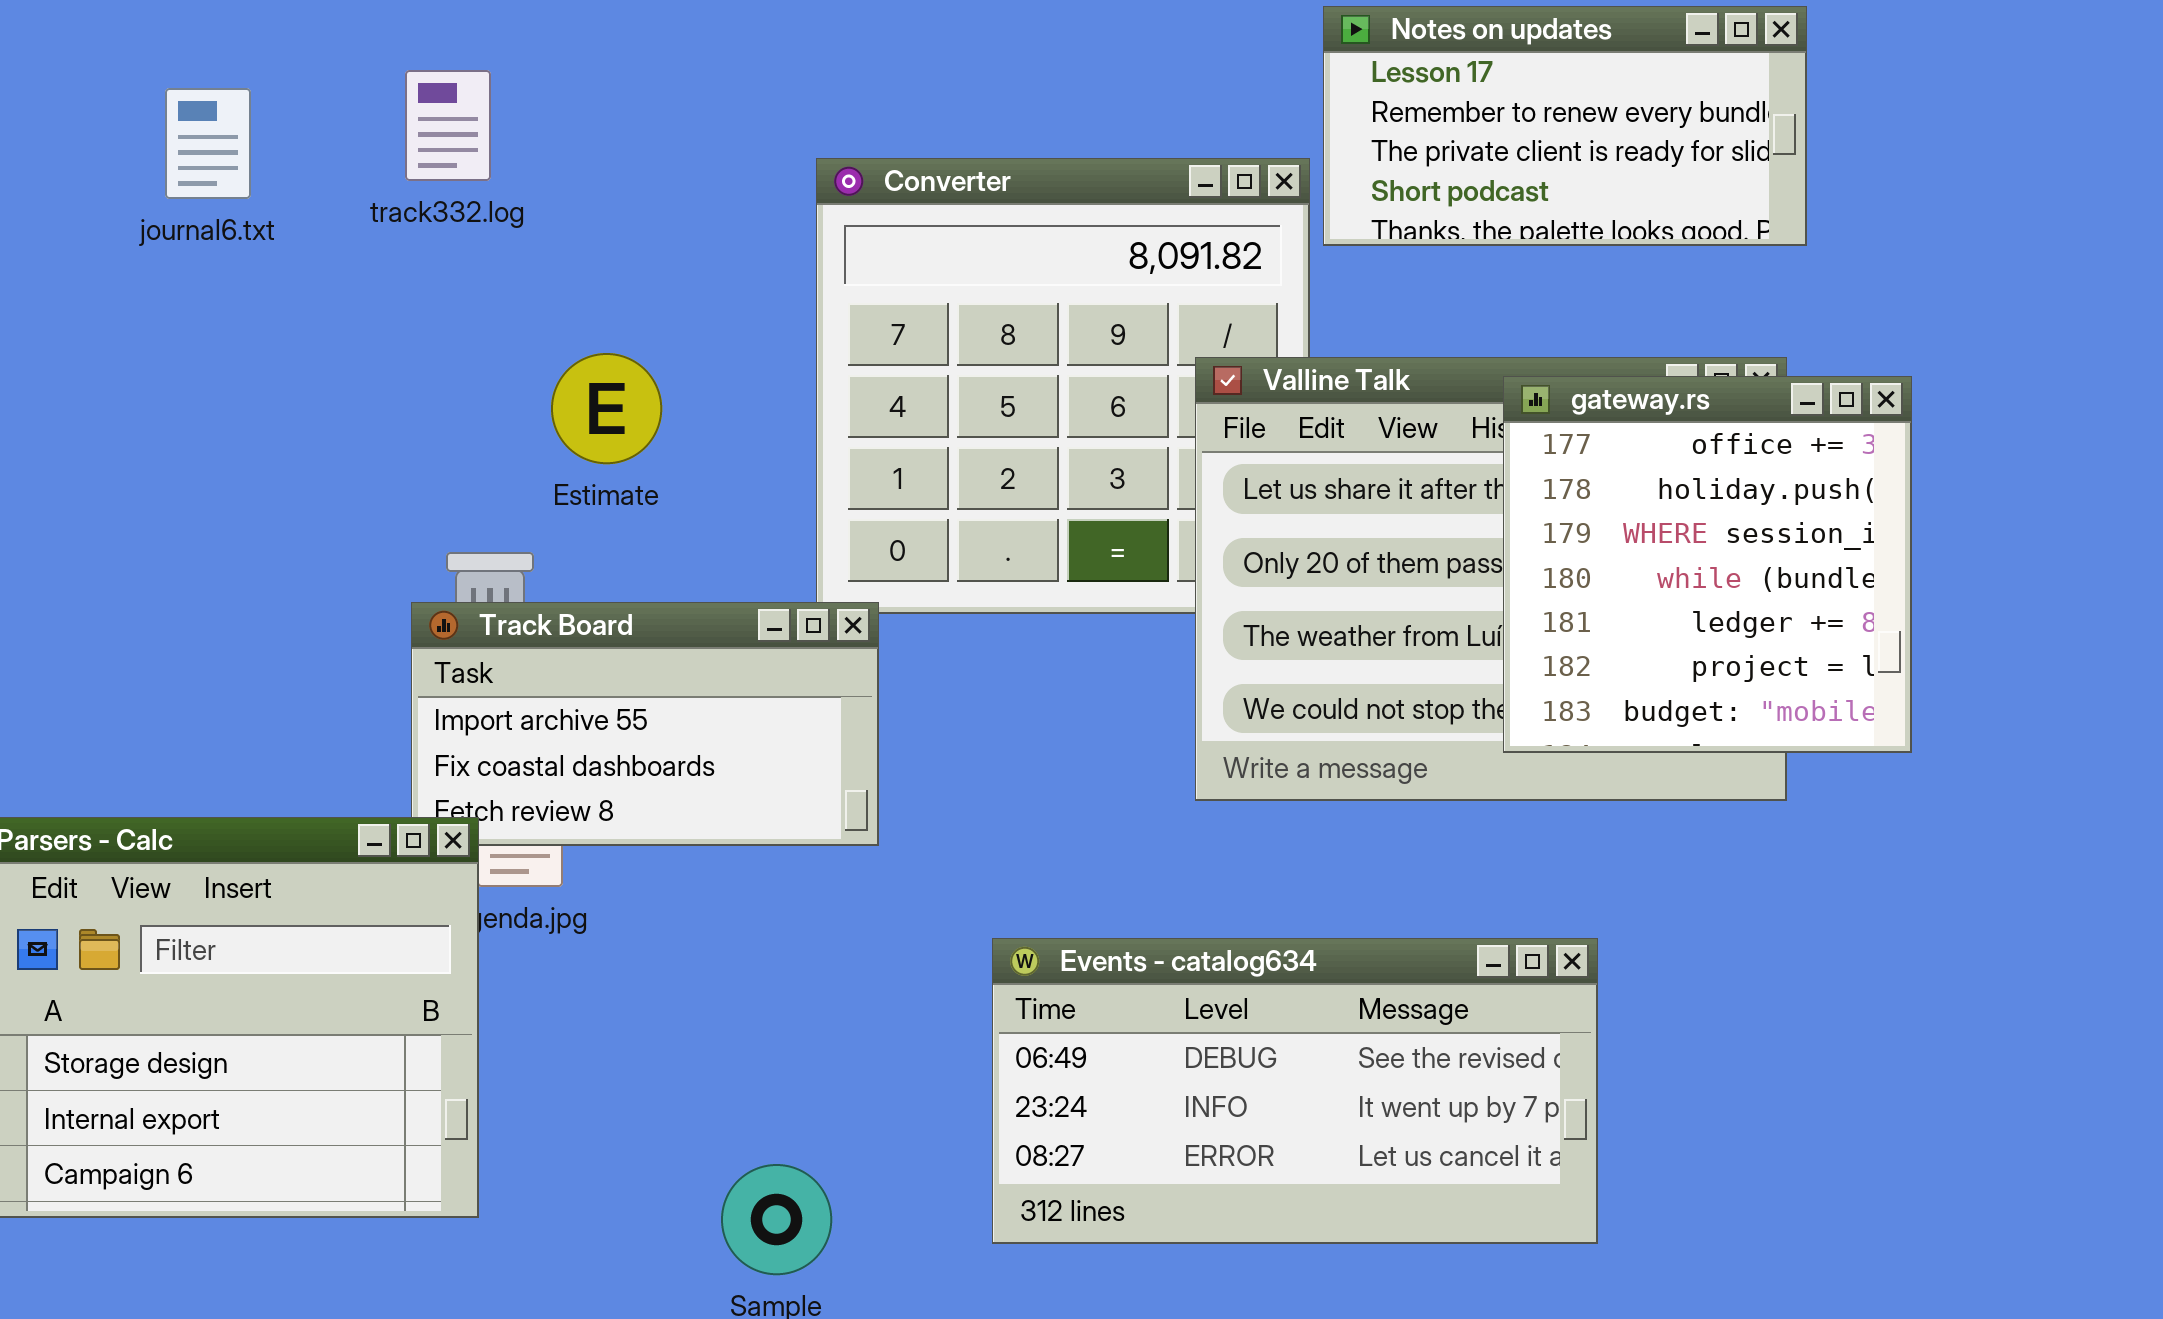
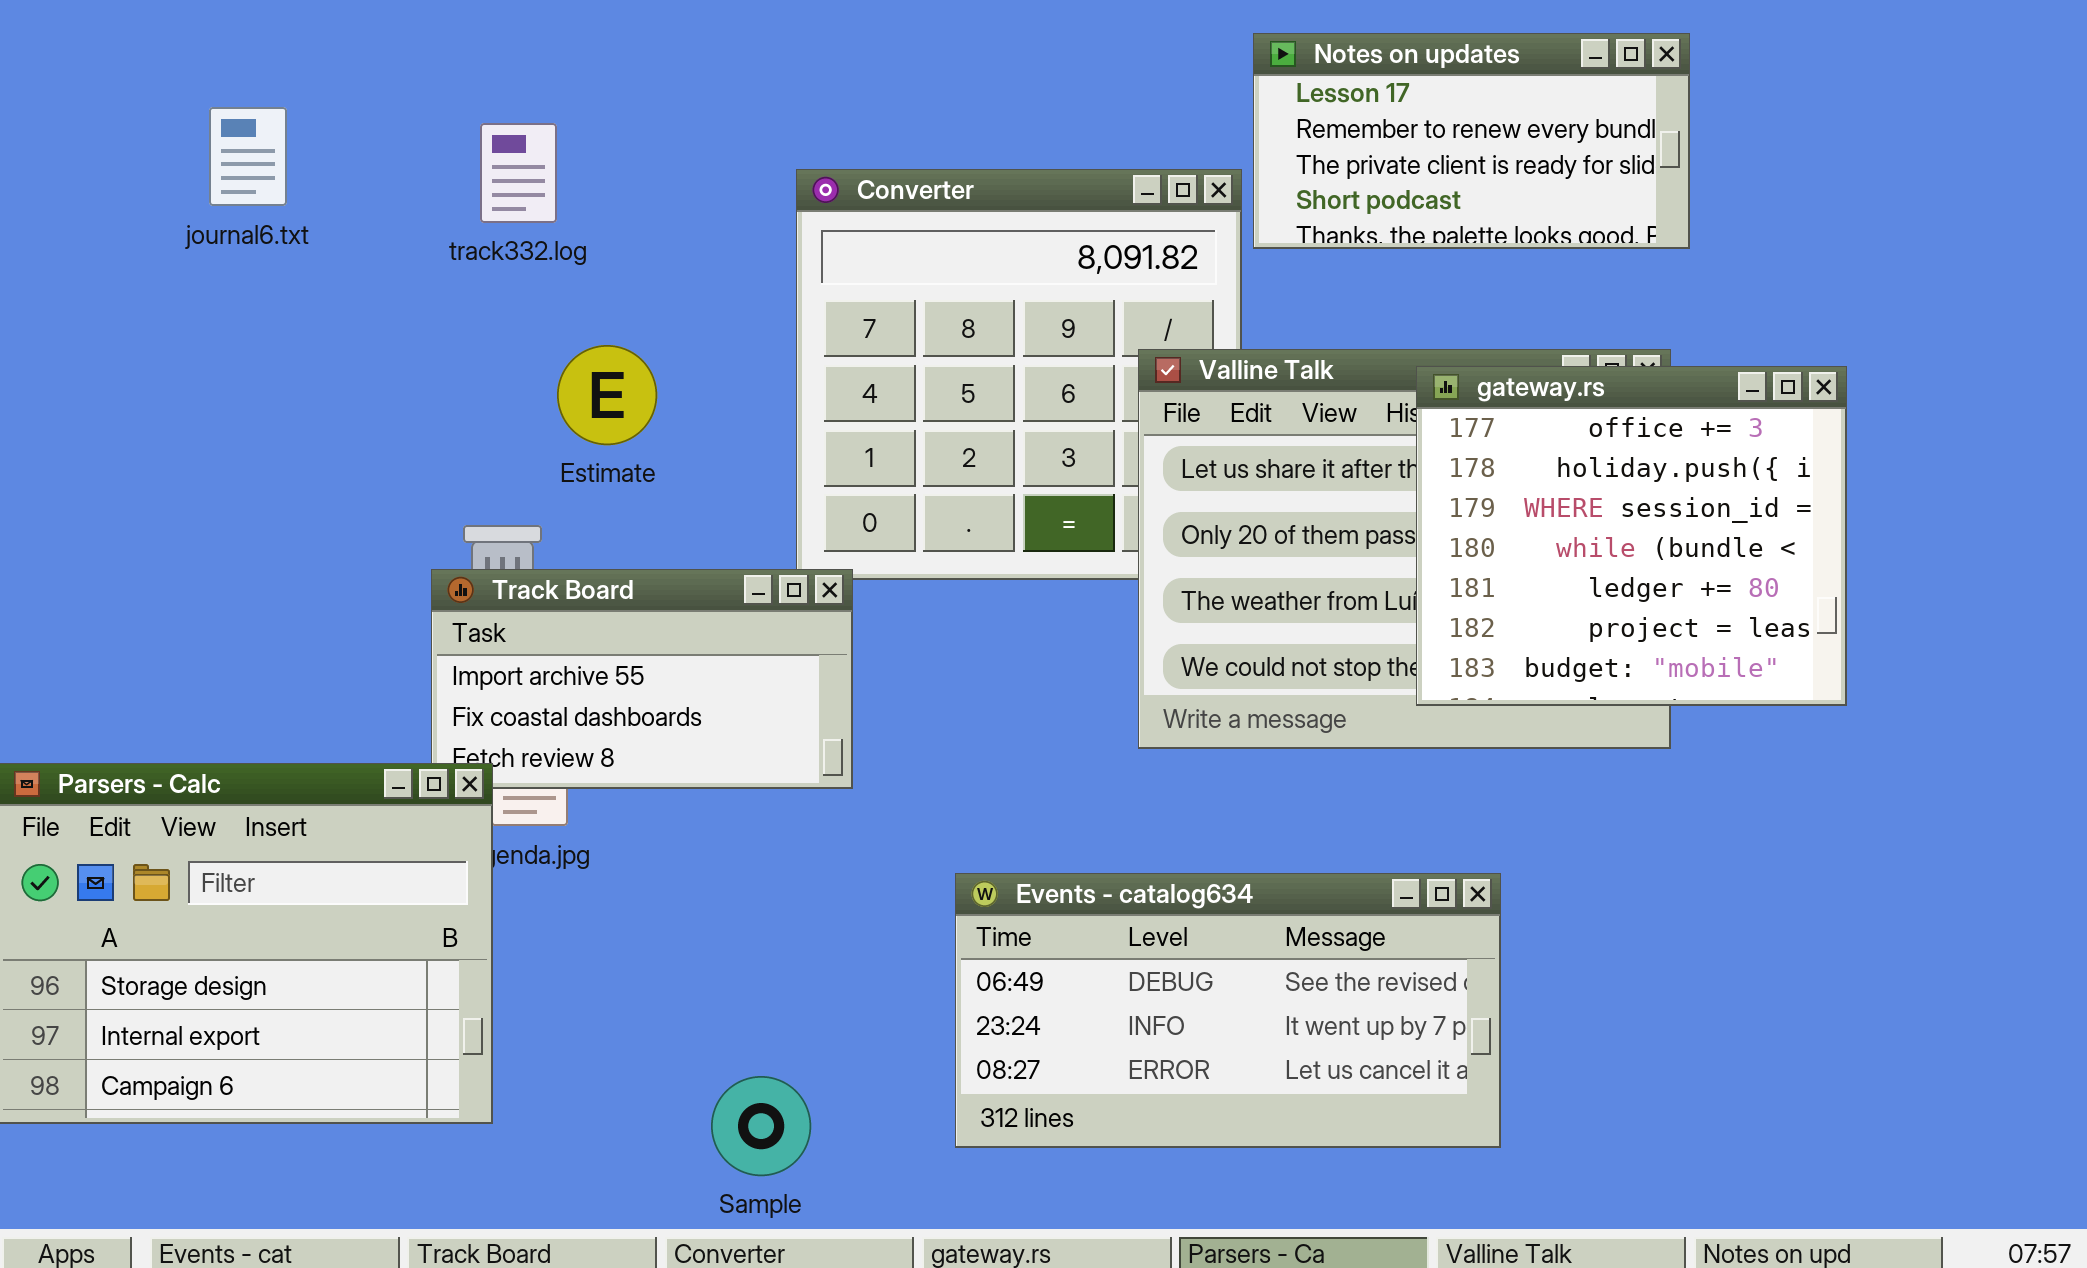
track332.log: [405,70,491,181] -> [480,123,557,223], moved
gateway.rs: [1503,376,1912,753] -> [1416,366,1847,706], resized

